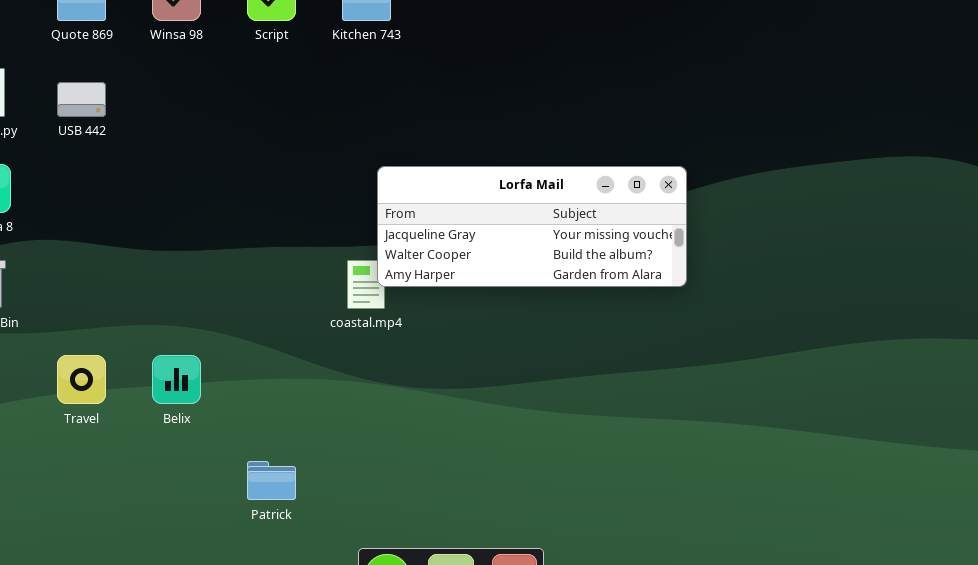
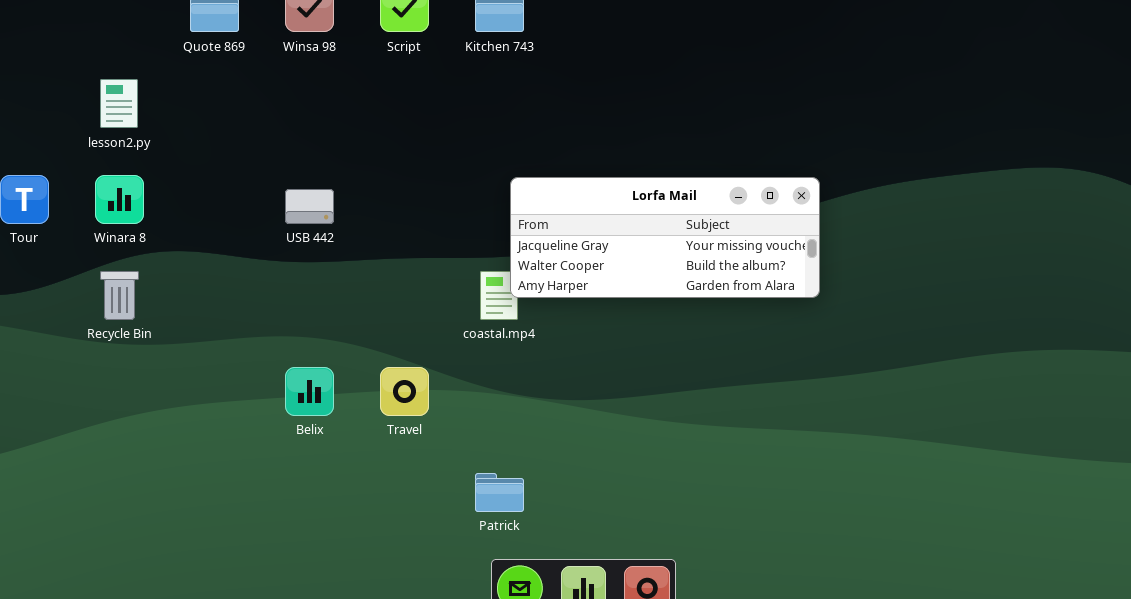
USB 442: [57,82,106,117] -> [285,189,334,224], moved
Travel: [57,355,106,404] -> [380,367,429,416], moved
Patrick: [247,461,296,500] -> [475,473,524,512], moved

